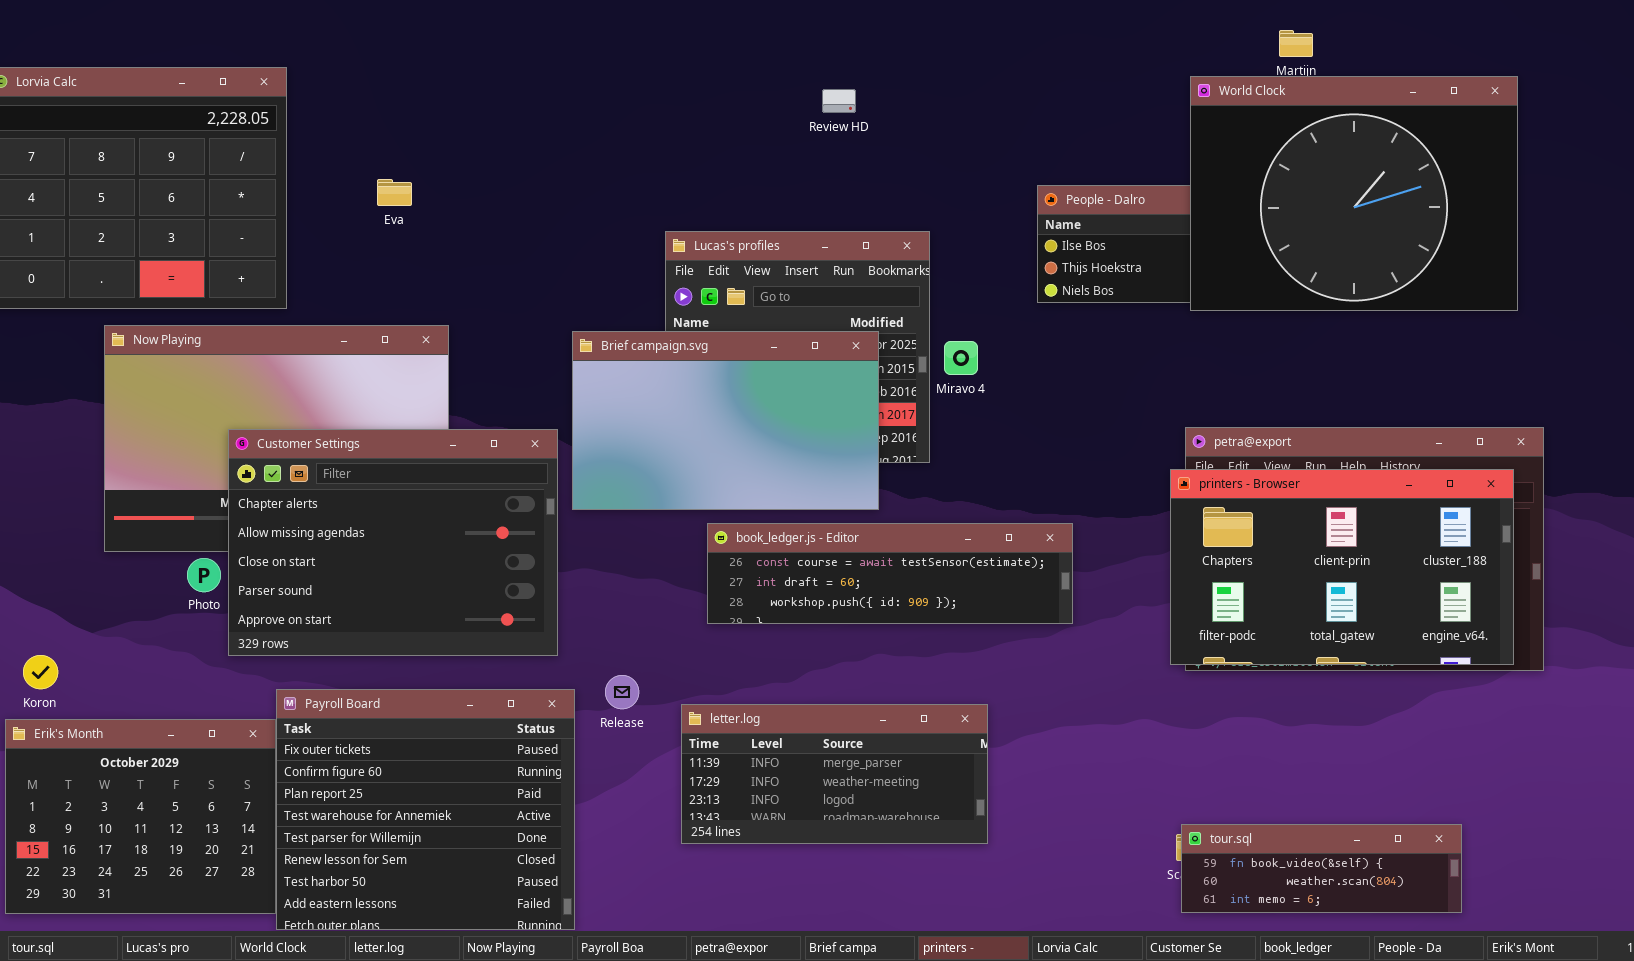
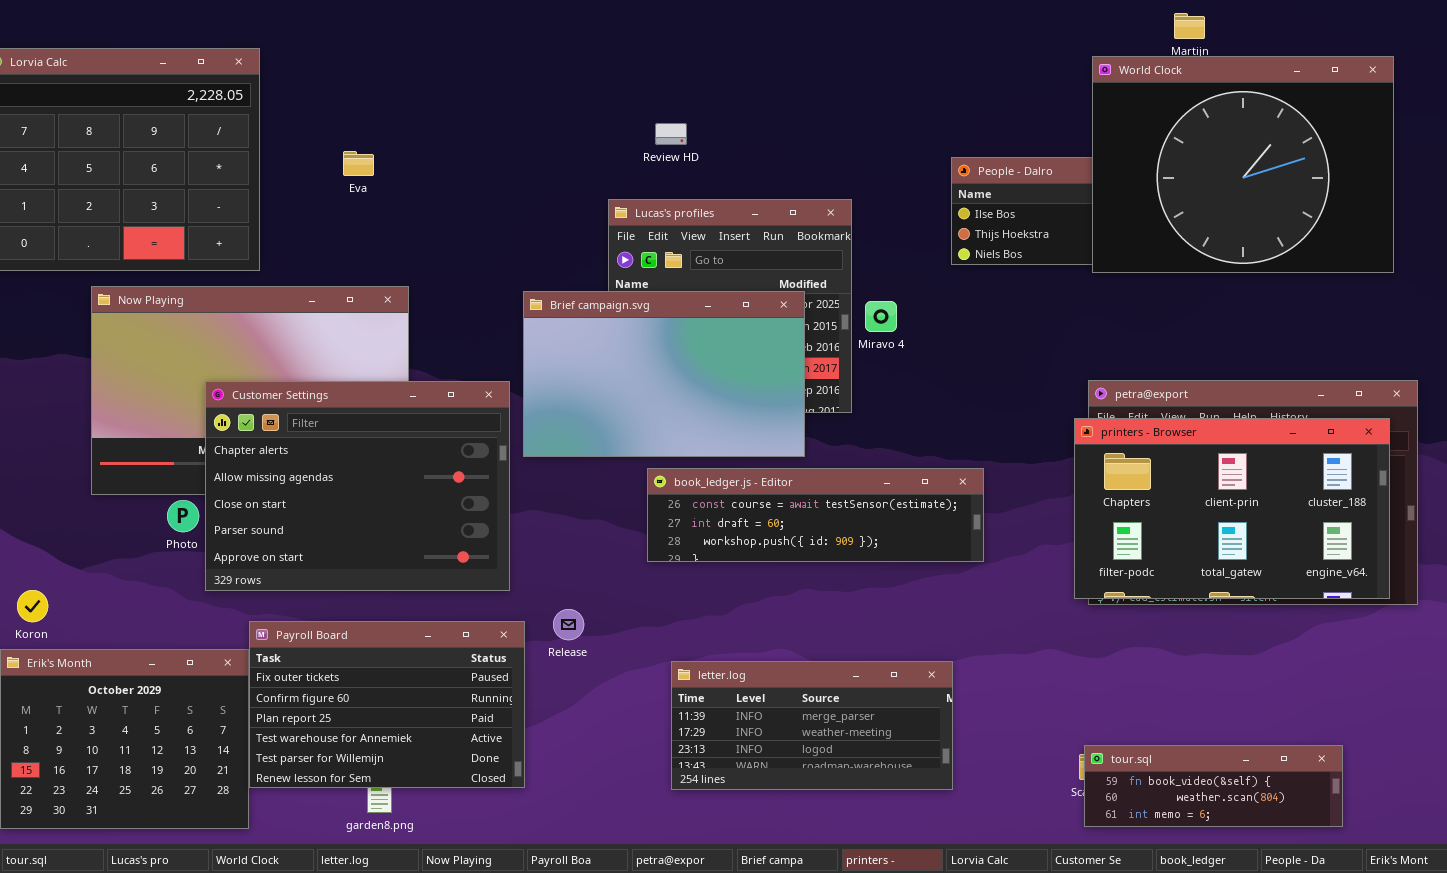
Review HD: [822,89,856,113] -> [655,123,687,145], moved
Payroll Board: [276,689,575,930] -> [249,621,525,788], resized
letter.log: [681,704,988,844] -> [671,661,953,790], moved

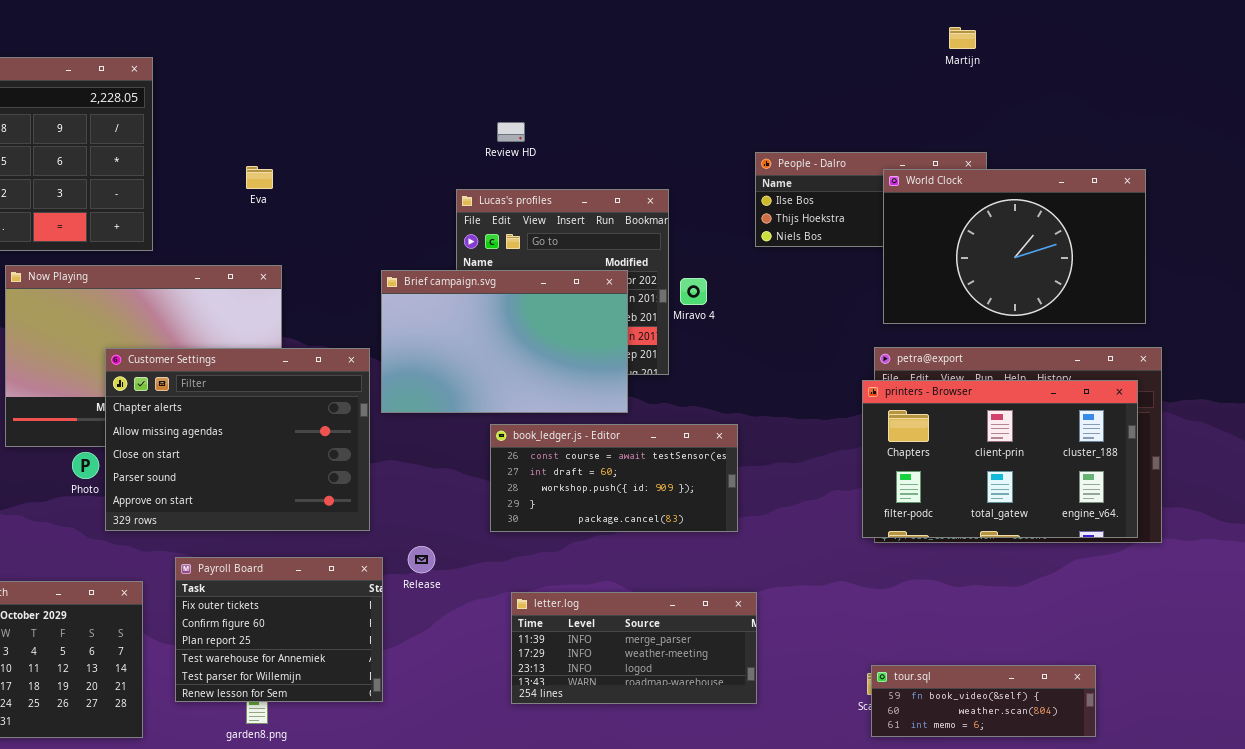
World Clock: [1092,56,1394,273] -> [883,169,1146,324], moved, resized
Eva: [343,151,374,176] -> [246,166,273,189], moved
book_ledger.js - Editor: [647,468,984,562] -> [490,424,738,532], resized
Payroll Board: [249,621,525,788] -> [175,557,383,702], resized

